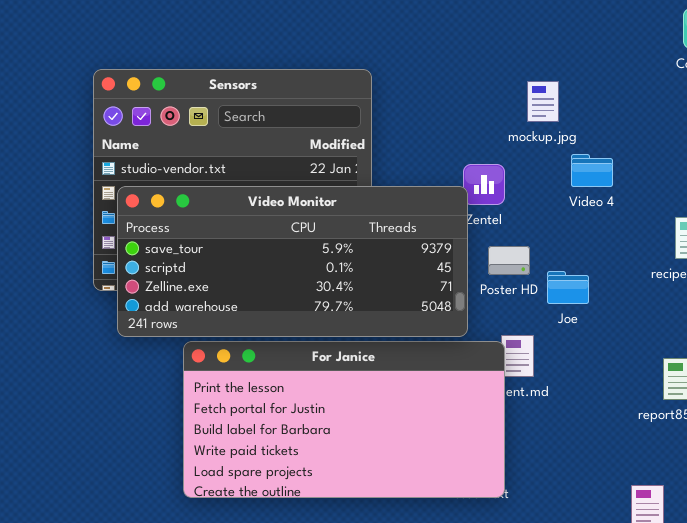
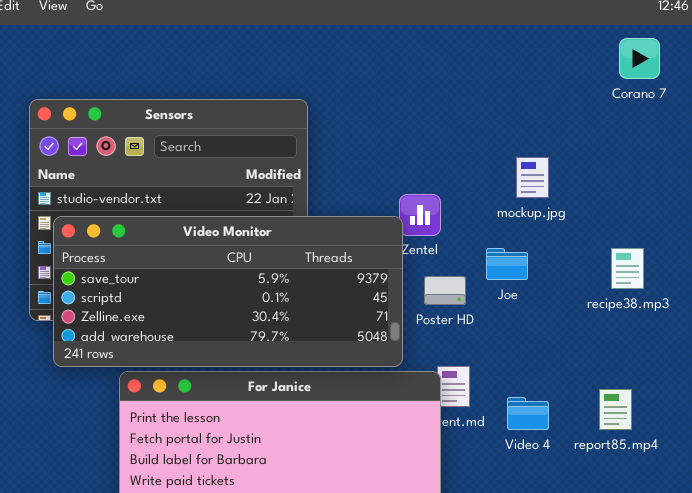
mockup.jpg: [527,81,559,122] -> [516,157,549,198], moved
Video 4: [571,154,613,187] -> [507,397,549,430], moved
Joe: [547,271,589,304] -> [486,248,528,280], moved

